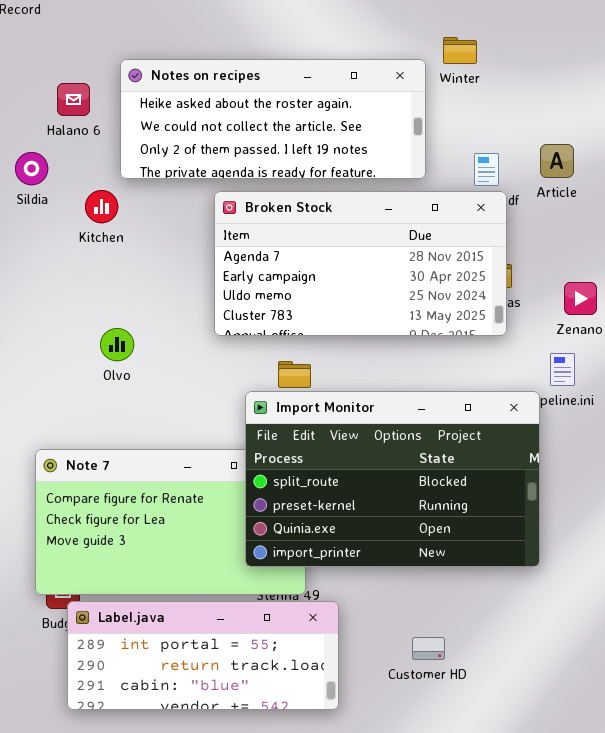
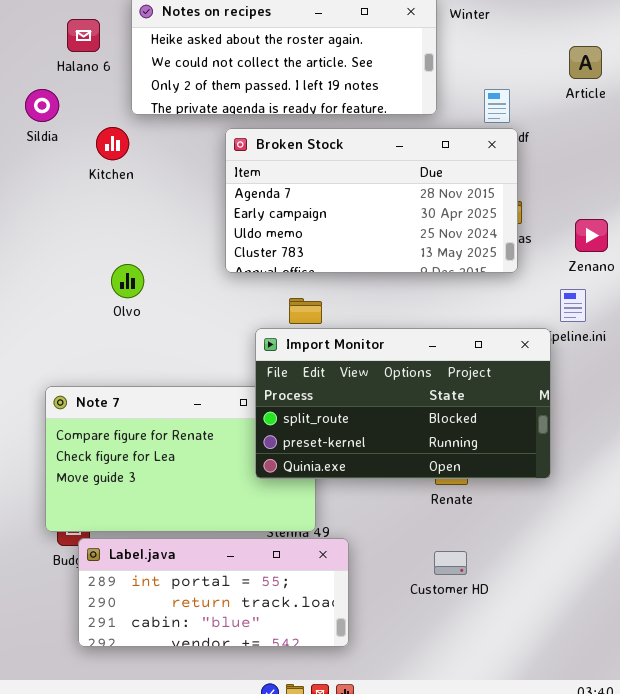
Article: [540,144,574,178] -> [569,46,602,79], moved
Import Monitor: [245,391,540,567] -> [255,328,551,479], resized
Customer HD: [412,637,445,660] -> [434,551,467,575], moved

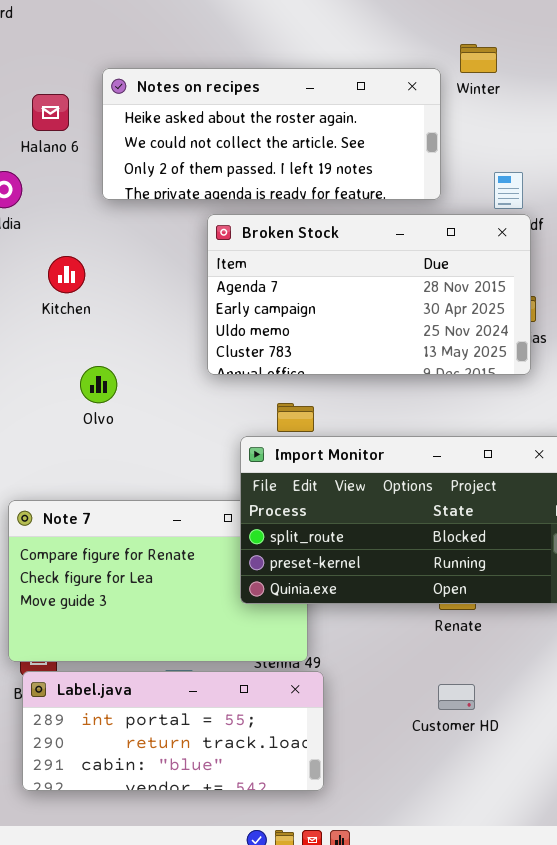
Kitchen: [96,127,129,160] -> [48,256,85,293], moved
Label.java: [78,538,349,647] -> [22,671,324,791], moved

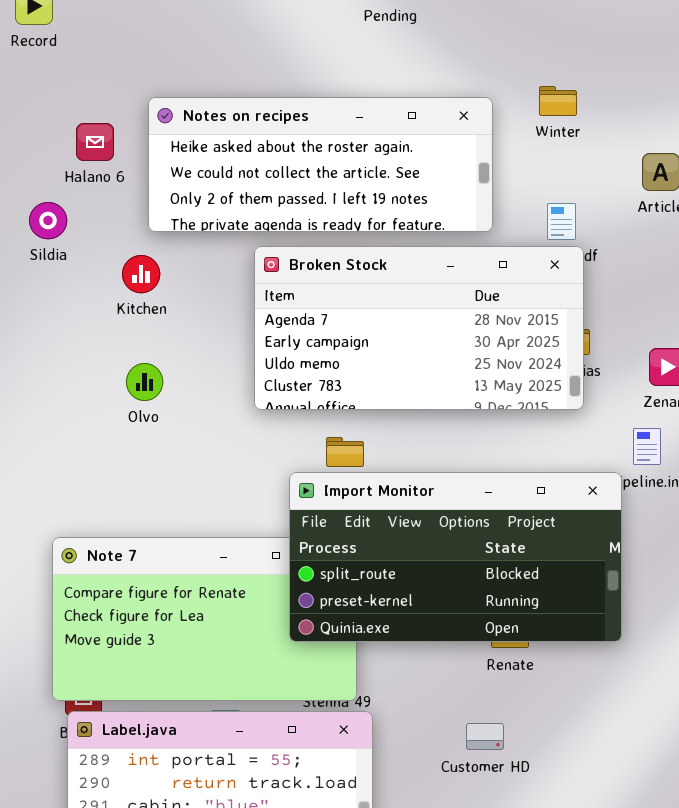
Winter: [460,44,497,73] -> [539,86,577,116], moved
Kitchen: [48,256,85,293] -> [122,255,160,293], moved
Olvo: [80,366,117,403] -> [126,363,163,401], moved
Customer HD: [438,684,475,710] -> [466,723,504,750], moved

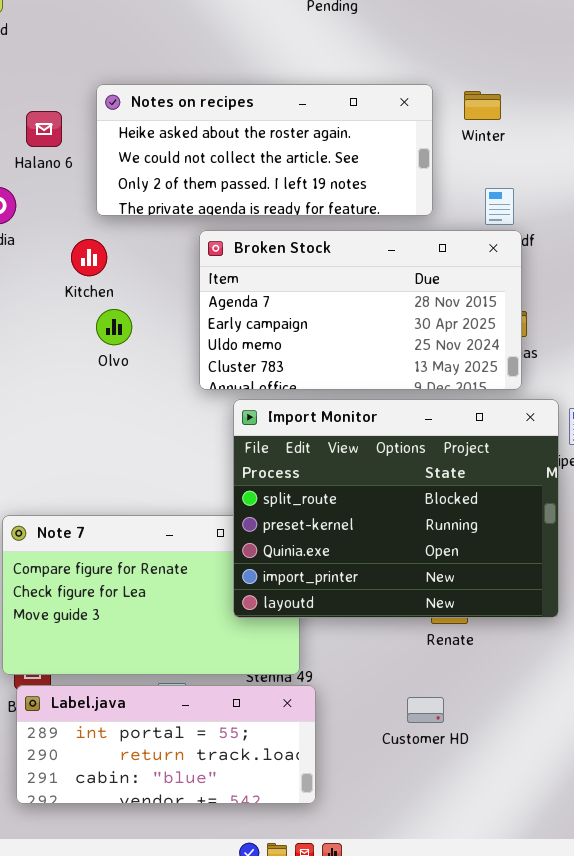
Winter: [539,86,577,116] -> [464,91,501,120], moved
Olvo: [126,363,163,401] -> [96,309,132,345], moved
Import Monitor: [289,472,622,642] -> [233,399,559,618], resized

